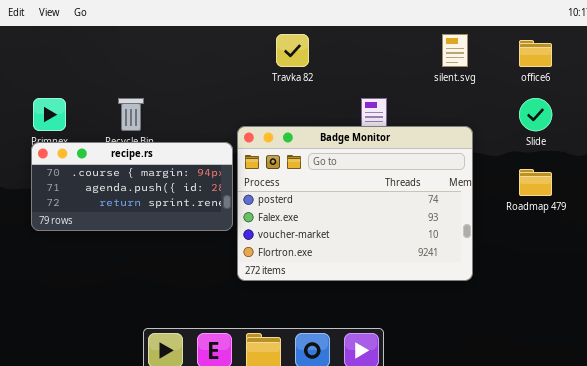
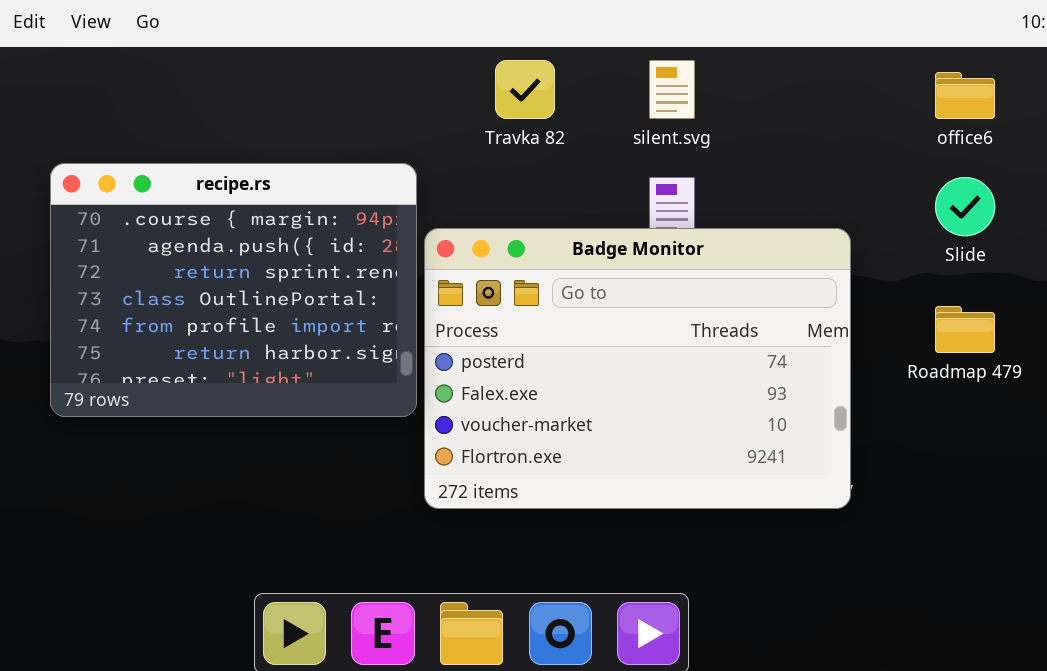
silent.svg: [442,34,468,67] -> [649,60,695,119], moved
recipe.rs: [31,142,233,231] -> [50,163,417,417], resized

